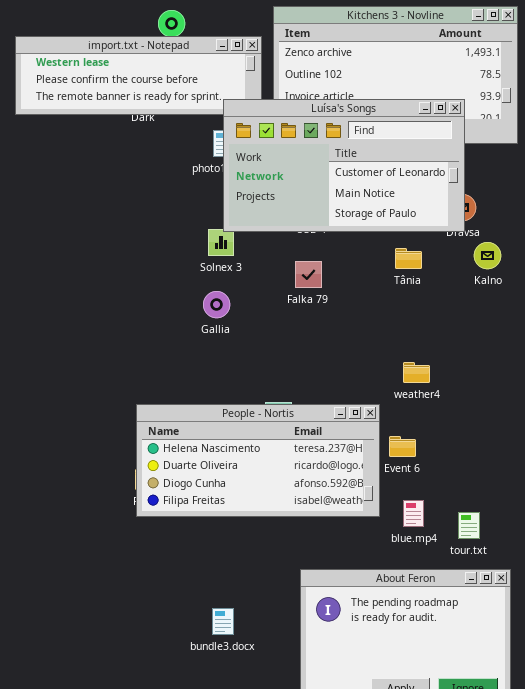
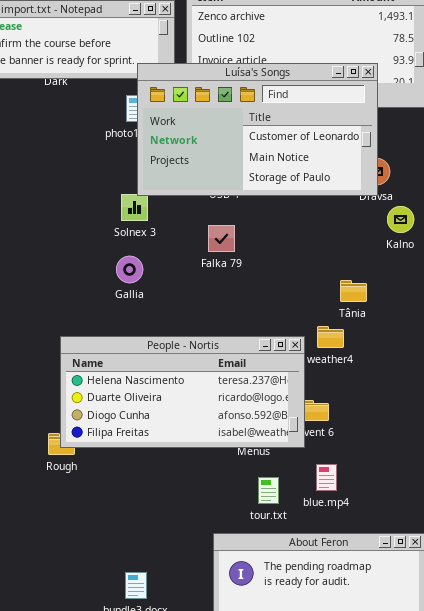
Tânia: [395,248,422,269] -> [340,280,367,302], moved
People - Nortis: [136,404,380,517] -> [60,336,305,448], moved
tour.txt: [458,512,480,539] -> [258,477,279,504], moved

